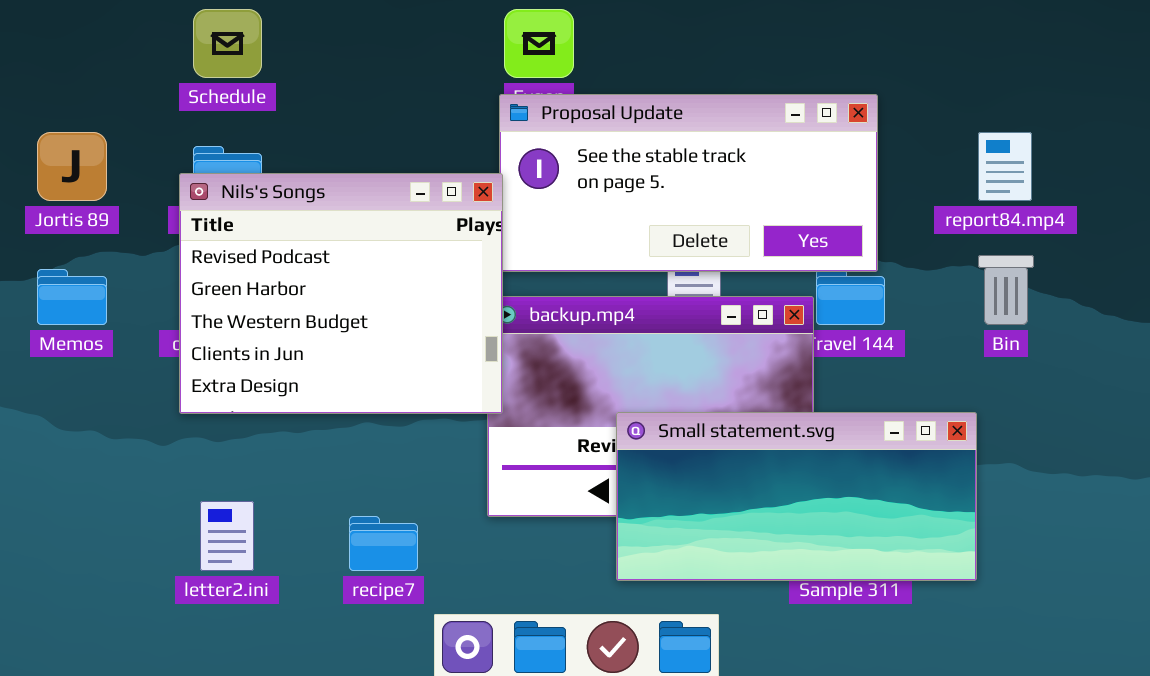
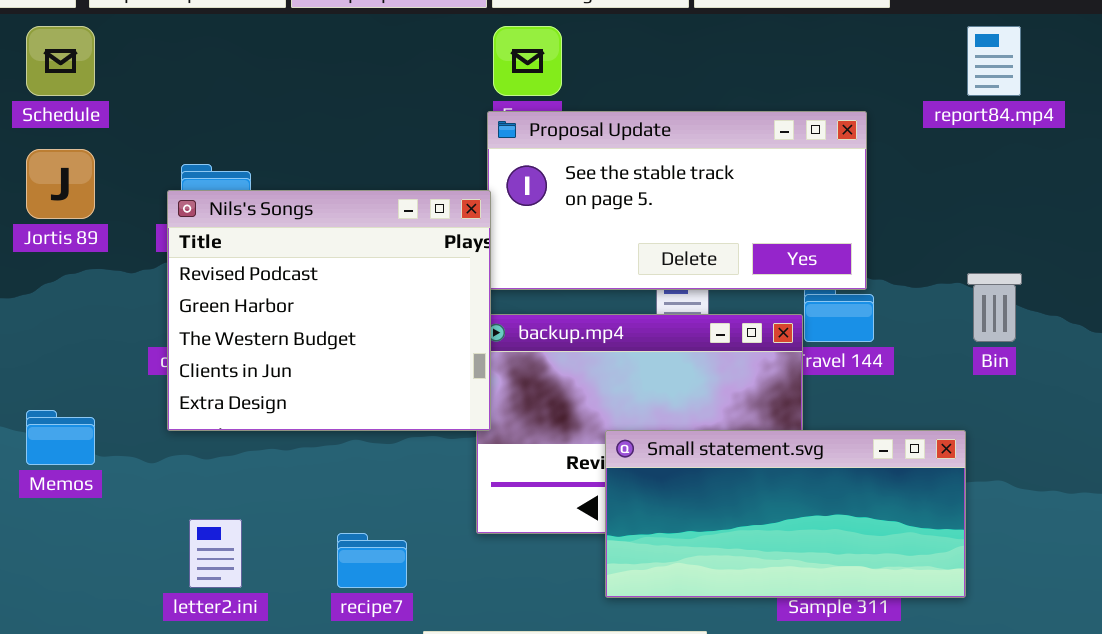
Schedule: [193,9,262,78] -> [26,26,95,96], moved
report84.mp4: [978,132,1032,201] -> [967,26,1021,96], moved
Memos: [37,269,107,325] -> [26,410,95,465], moved

